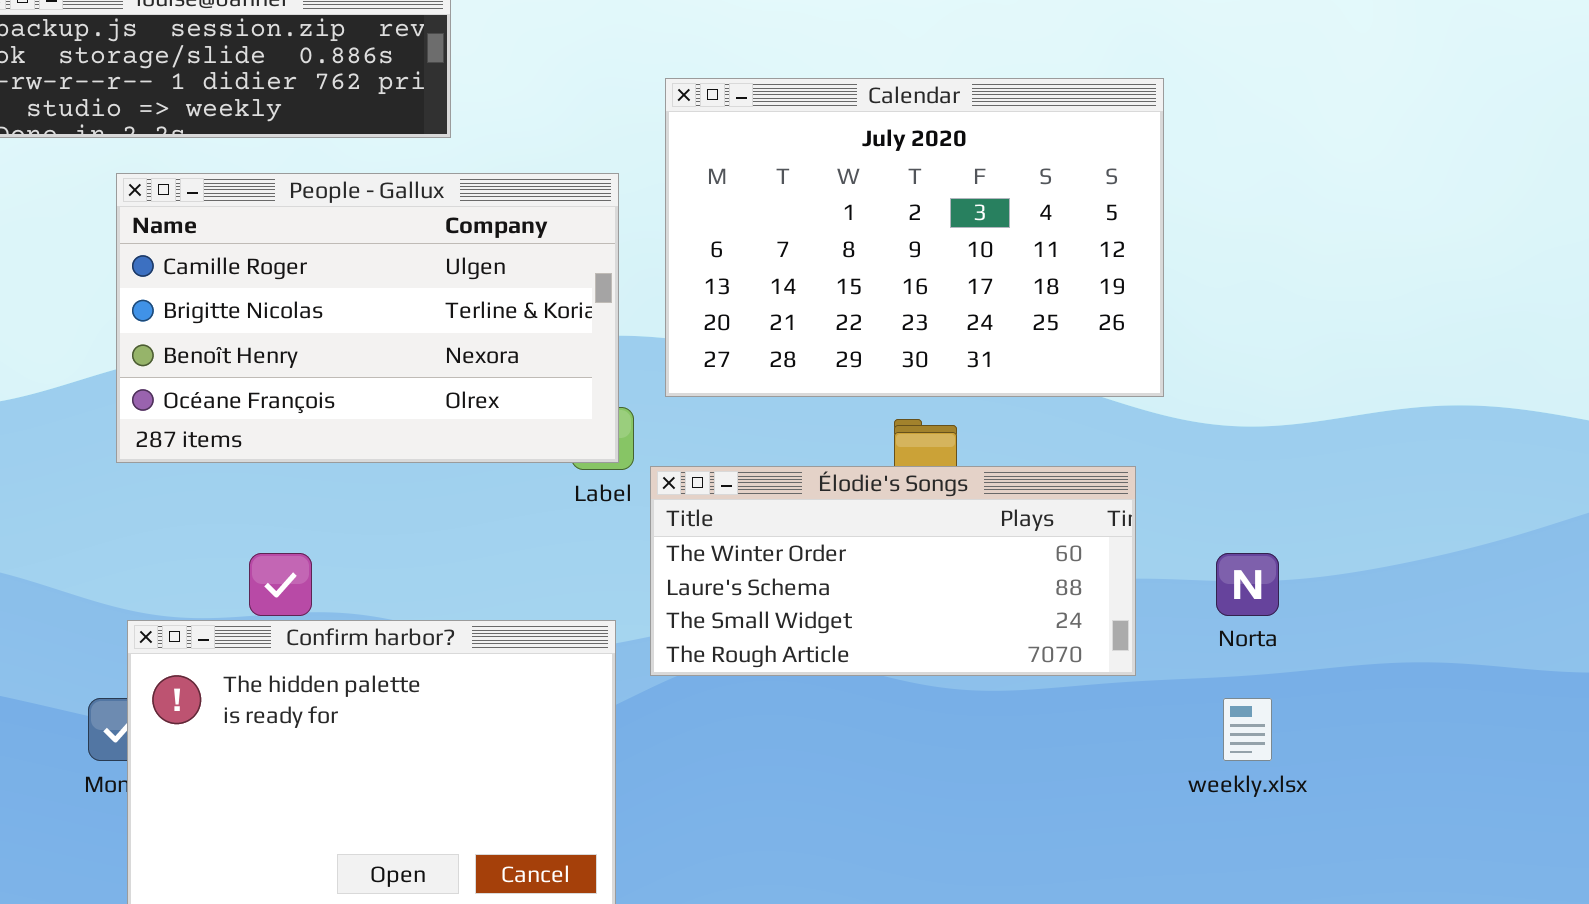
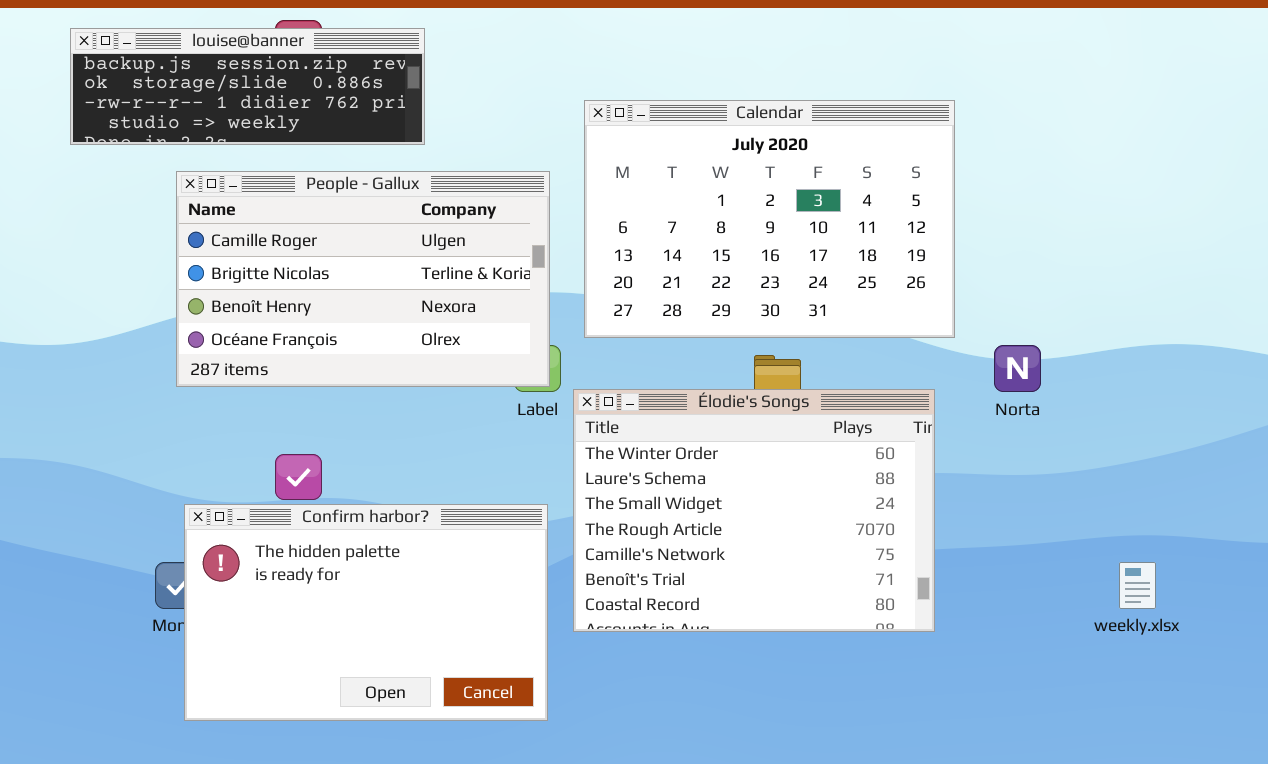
Élodie's Songs: [650,466,1136,676] -> [573,389,935,632], resized
Norta: [1216,553,1279,616] -> [994,345,1041,392], moved
weekly.xlsx: [1223,698,1272,761] -> [1119,562,1156,609], moved

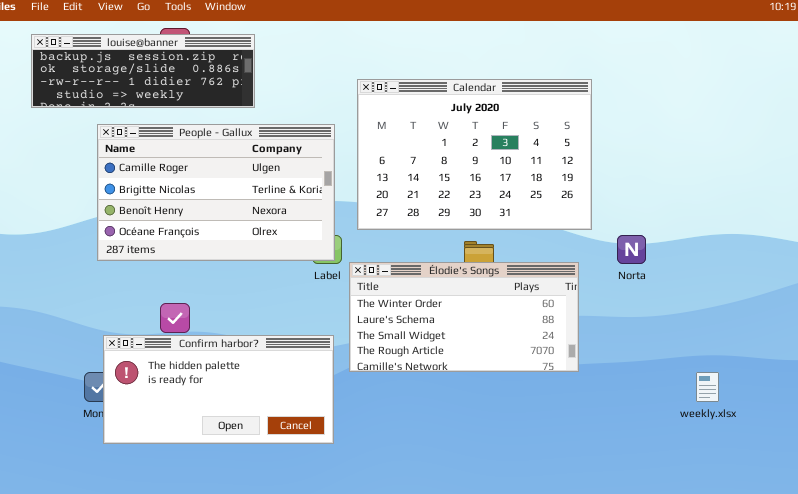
Élodie's Songs: [573,389,935,632] -> [349,262,579,372], resized
Confirm harbor?: [184,504,548,721] -> [103,335,334,444], resized

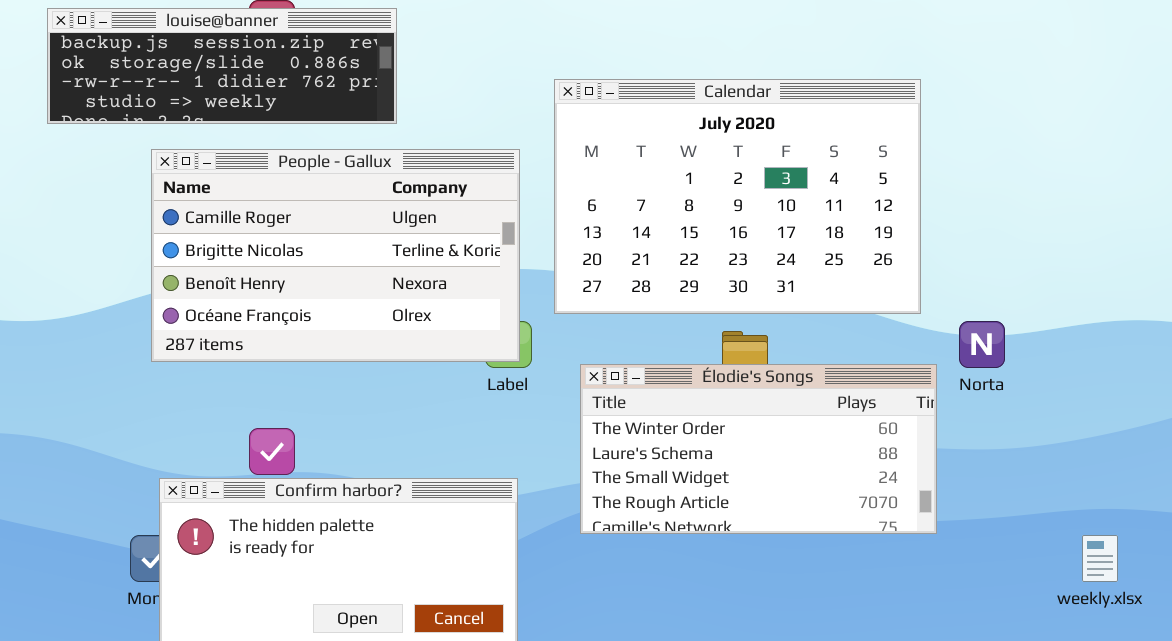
Élodie's Songs: [349,262,579,372] -> [580,364,937,534], moved

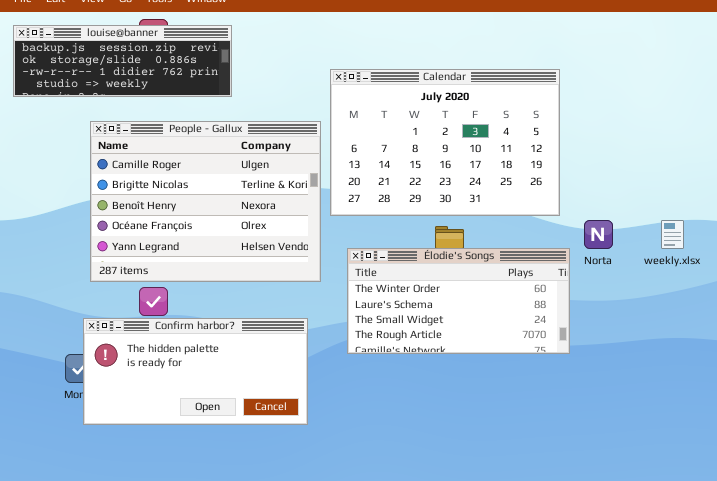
People - Gallux: [151,149,520,362] -> [90,121,321,282], moved, resized
weekly.xlsx: [1082,535,1118,582] -> [661,220,684,249], moved

